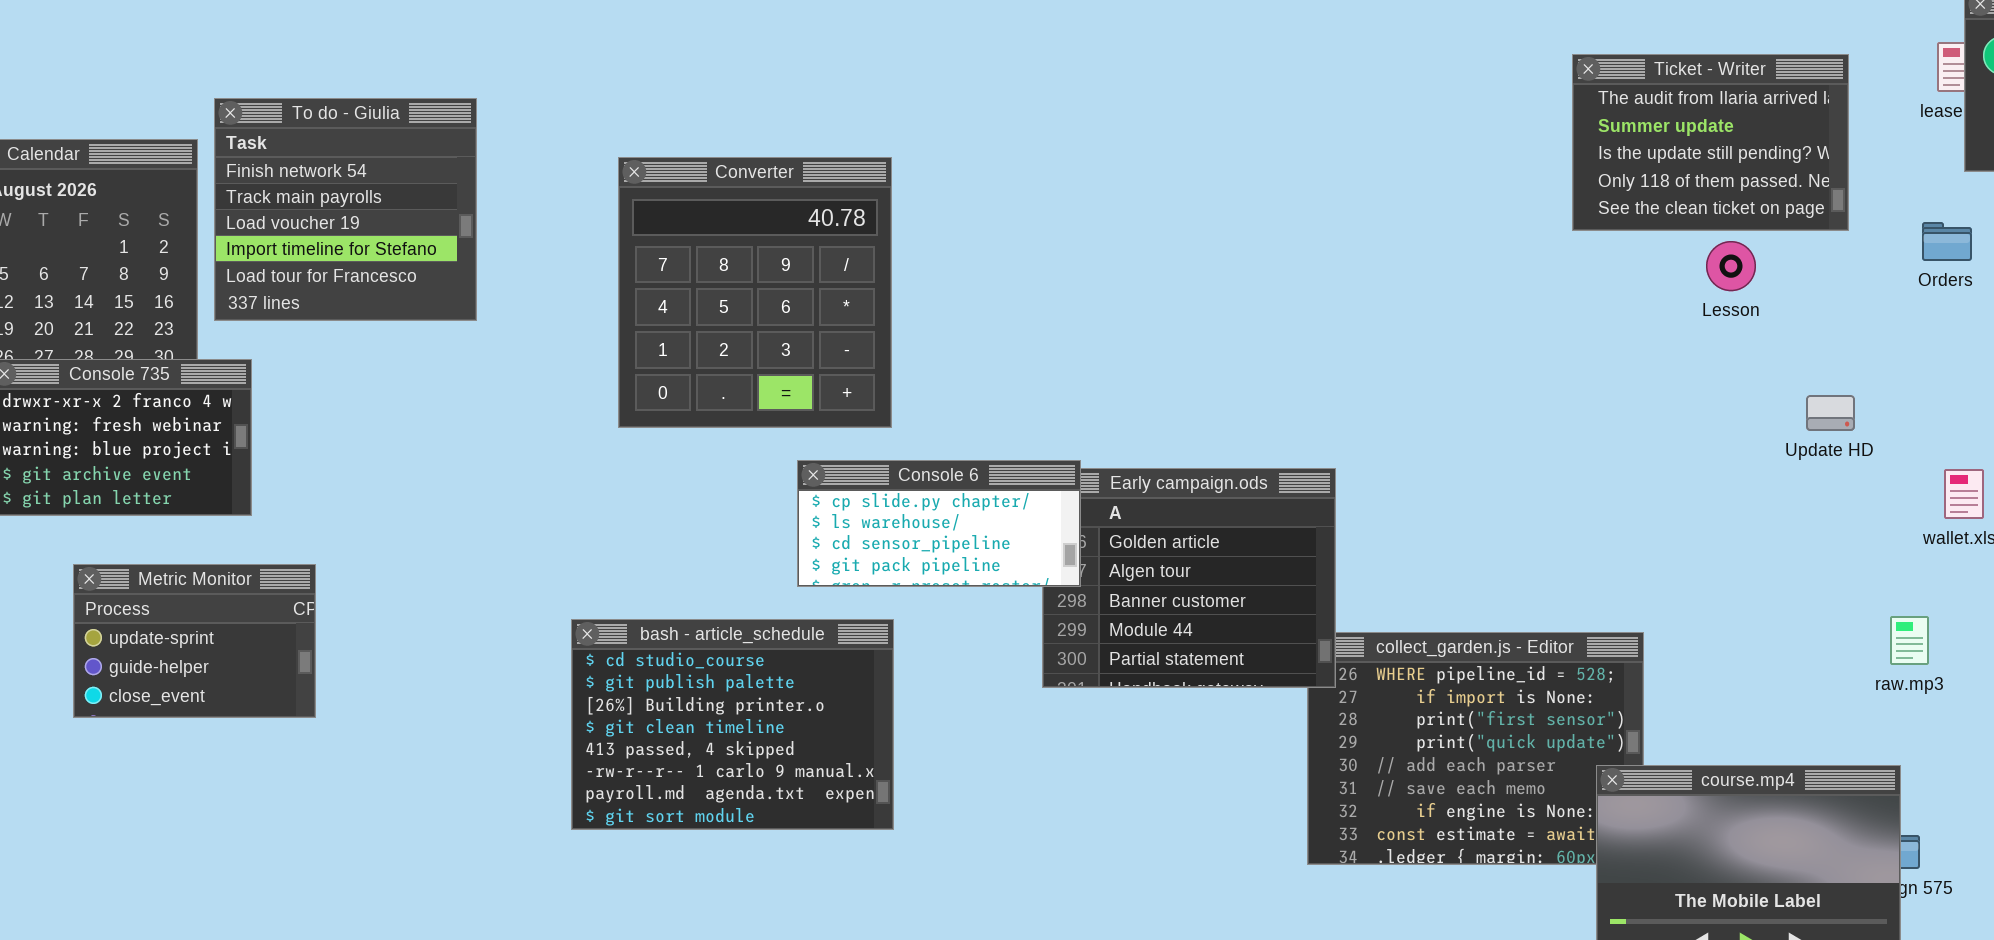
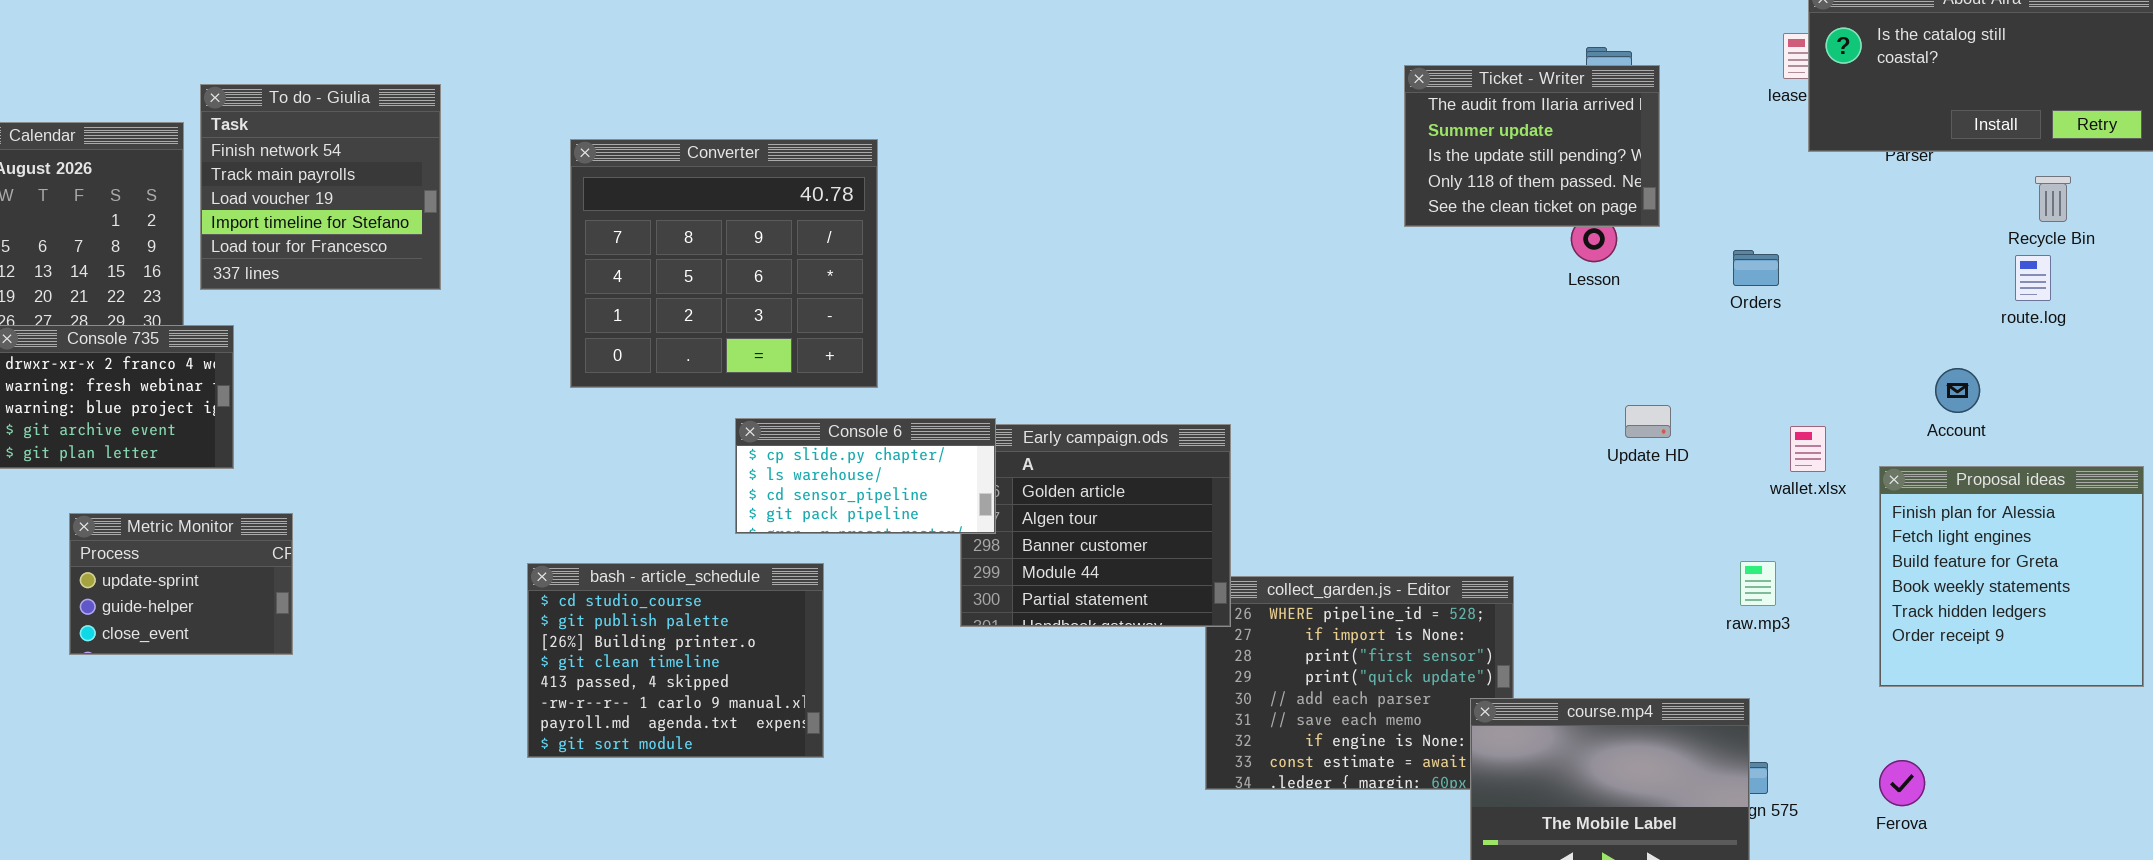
Ticket - Writer: [1572,54,1849,231] -> [1404,65,1660,227], moved
Converter: [618,157,892,428] -> [570,139,878,388], resized
Orders: [1922,222,1972,261] -> [1733,250,1779,286], moved
Update HD: [1806,395,1855,431] -> [1625,405,1671,438], moved

